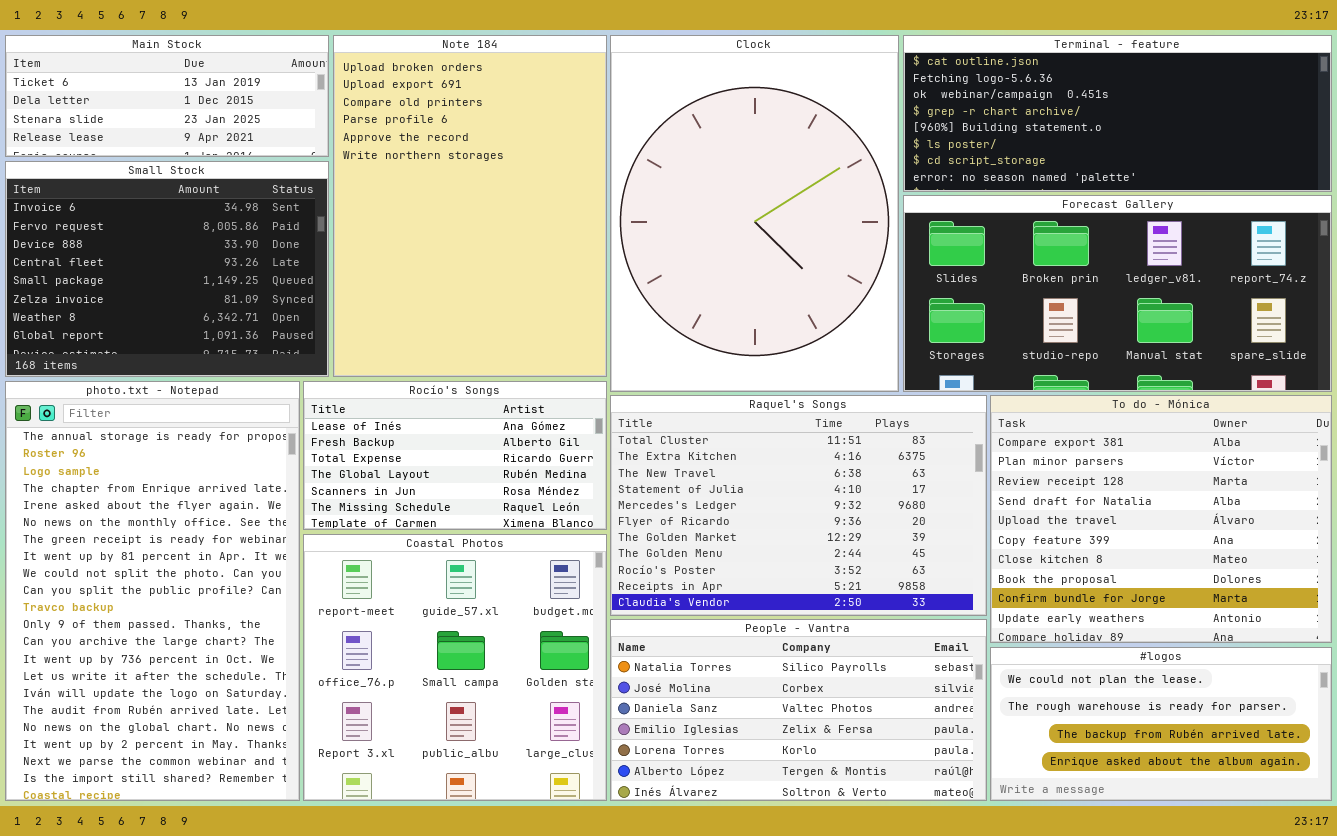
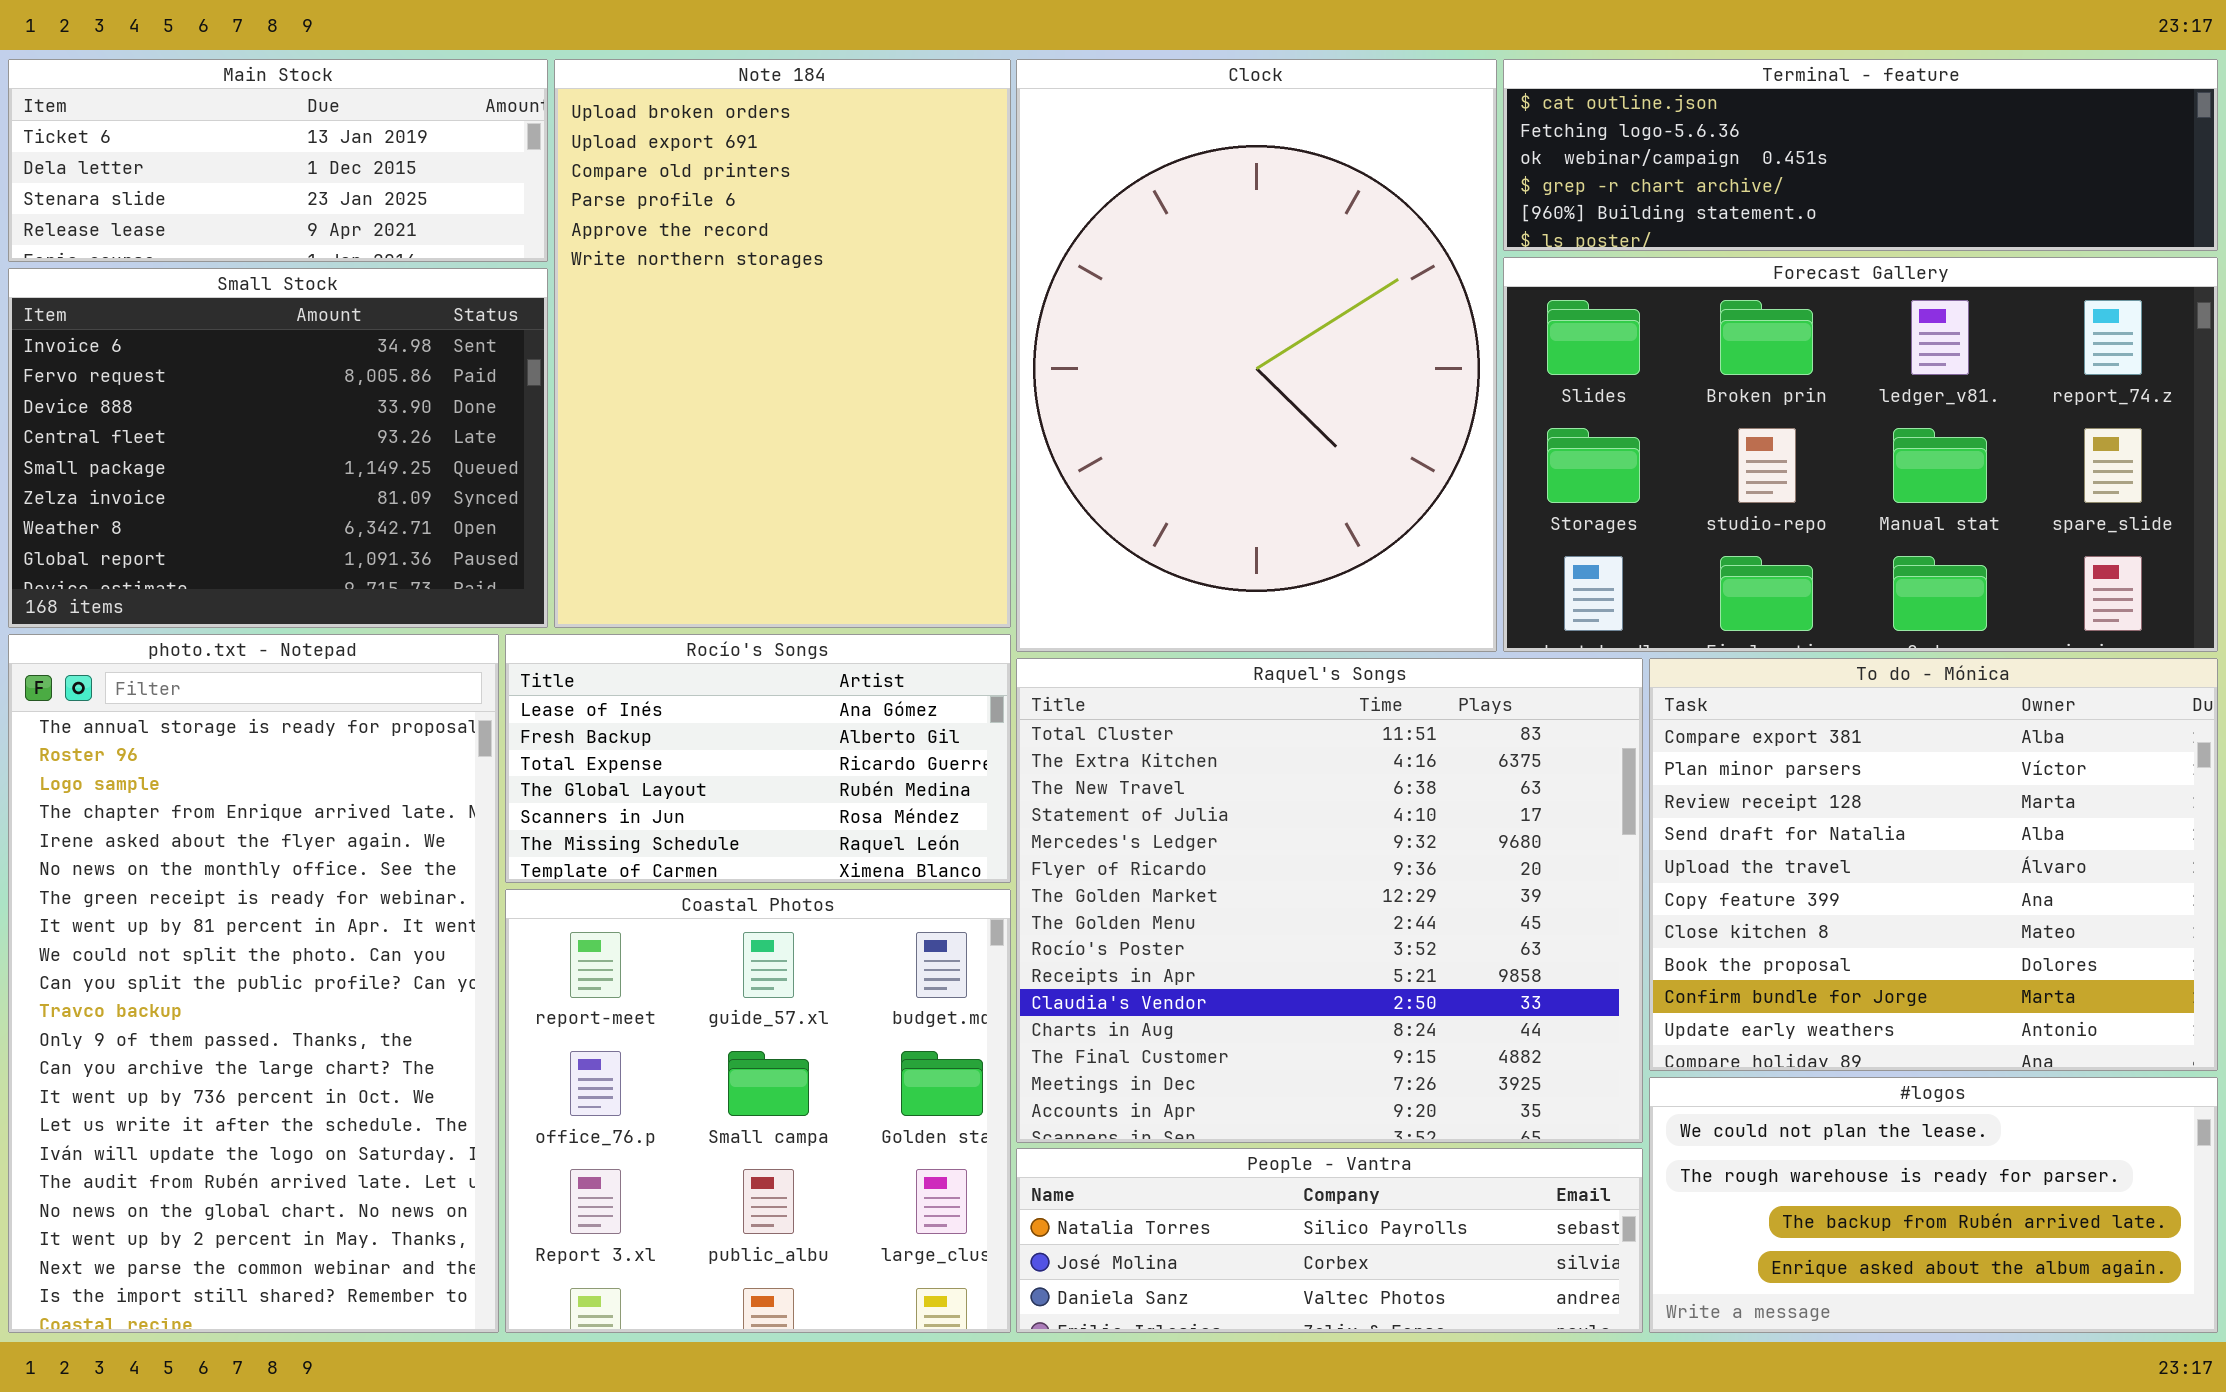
Terminal - feature: [903,35,1332,192] -> [1503,59,2218,251], resized
Forecast Gallery: [903,195,1332,392] -> [1503,257,2218,652], resized
Raquel's Songs: [610,395,987,616] -> [1016,658,1643,1143], resized
People - Vantra: [610,619,987,801] -> [1016,1148,1643,1333], resized

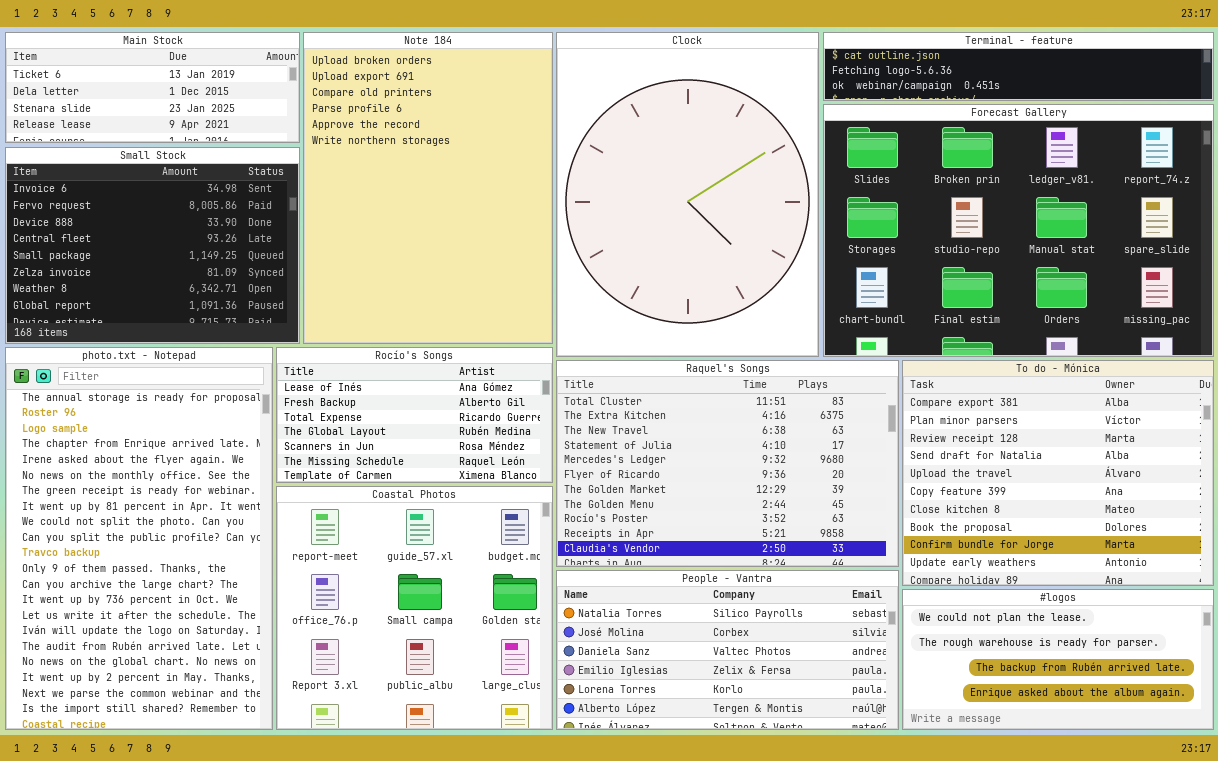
Terminal - feature: [1503,59,2218,251] -> [823,32,1214,101], resized
Forecast Gallery: [1503,257,2218,652] -> [823,104,1214,357], resized
Raquel's Songs: [1016,658,1643,1143] -> [556,360,899,567], resized
People - Vantra: [1016,1148,1643,1333] -> [556,570,899,730], resized

